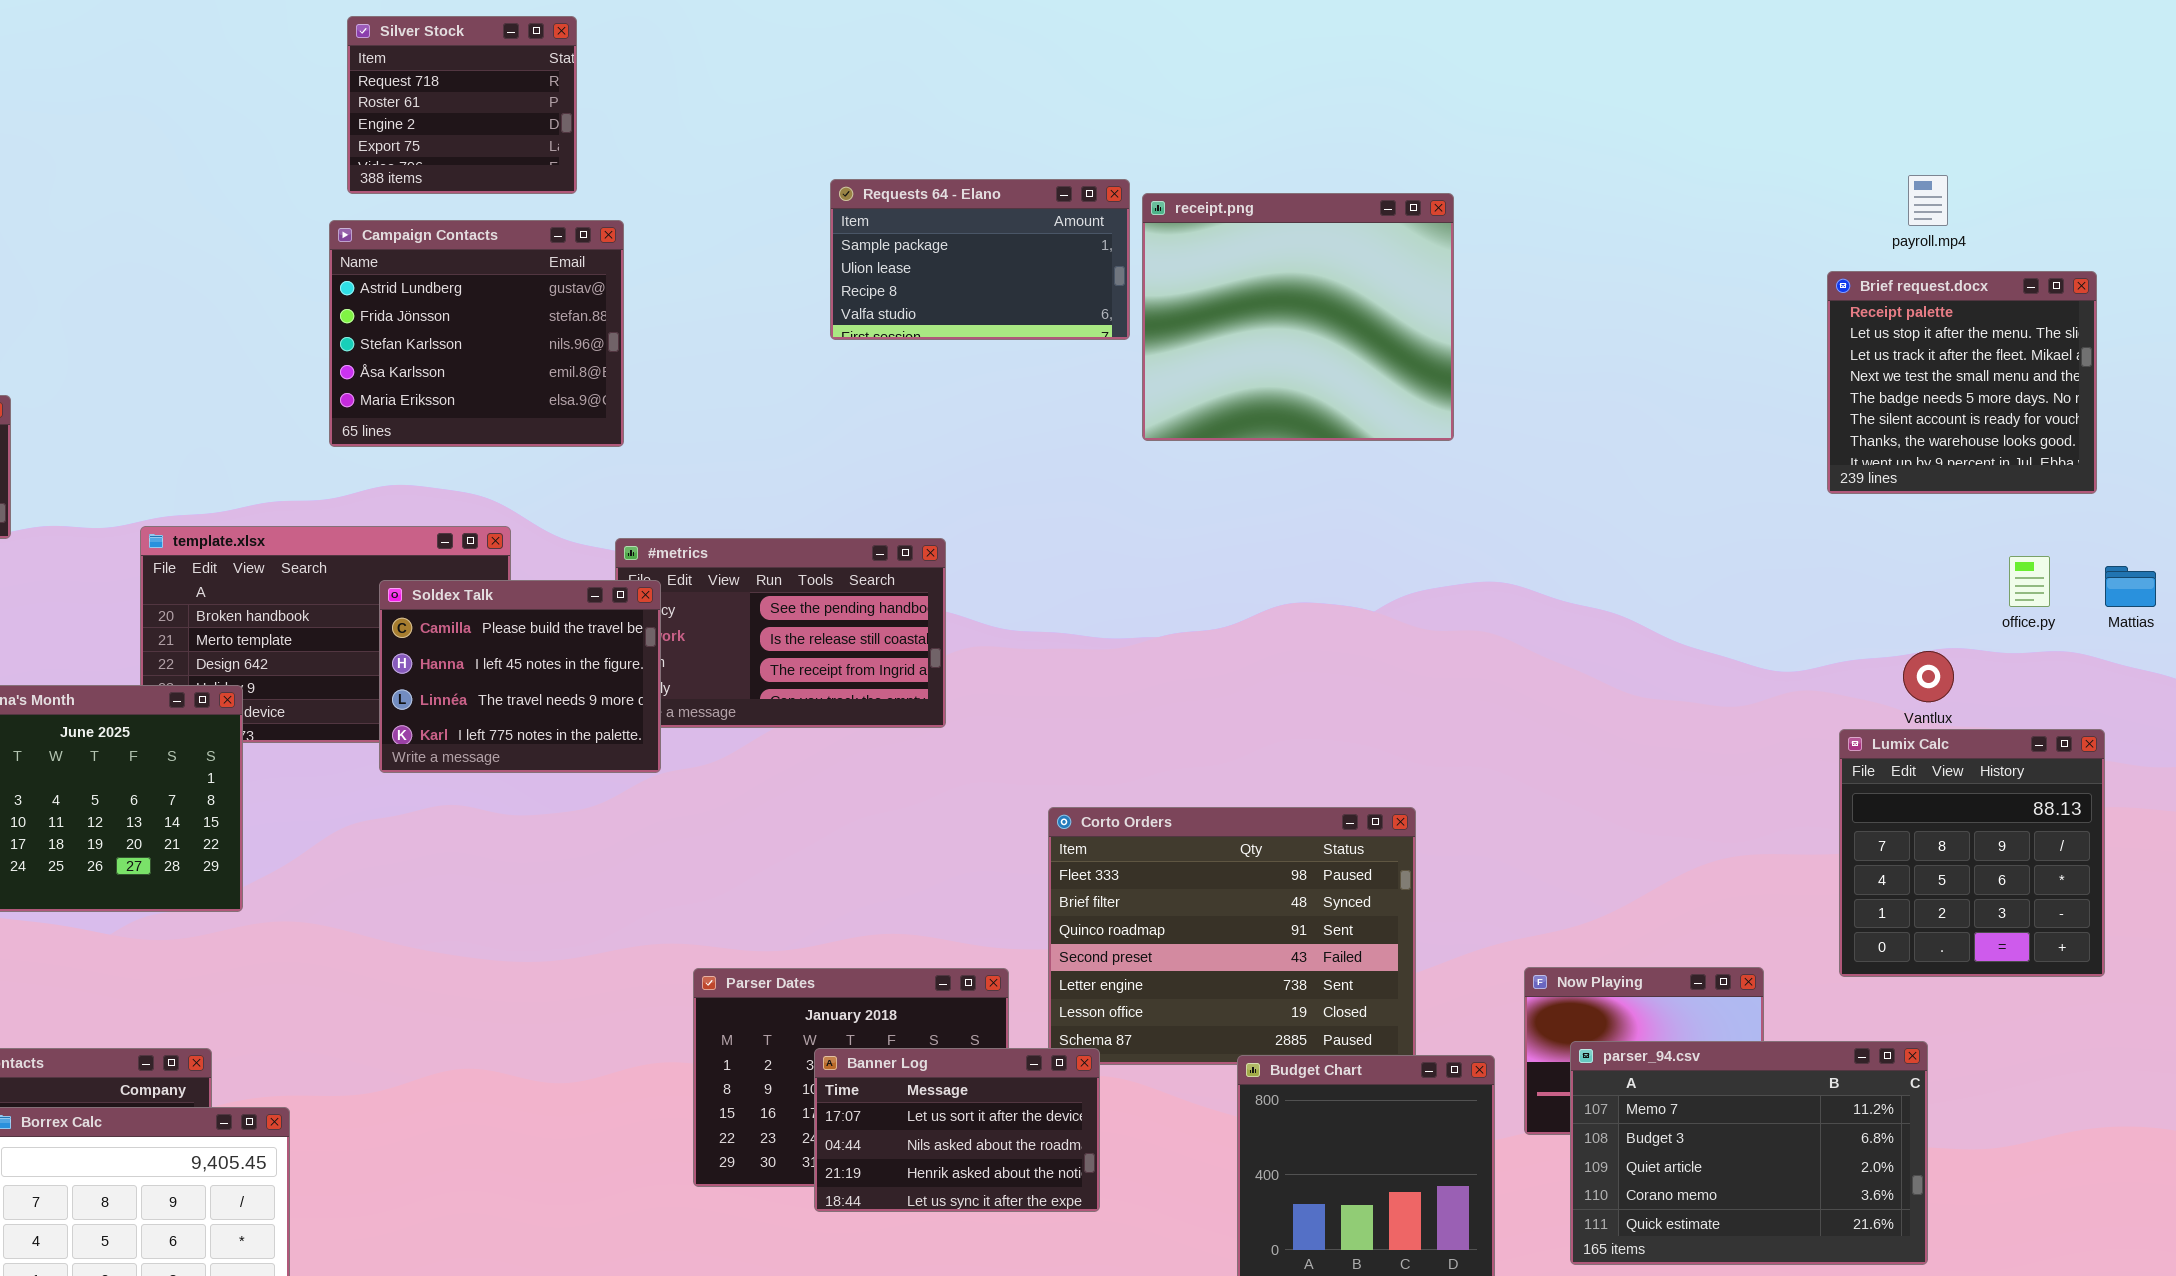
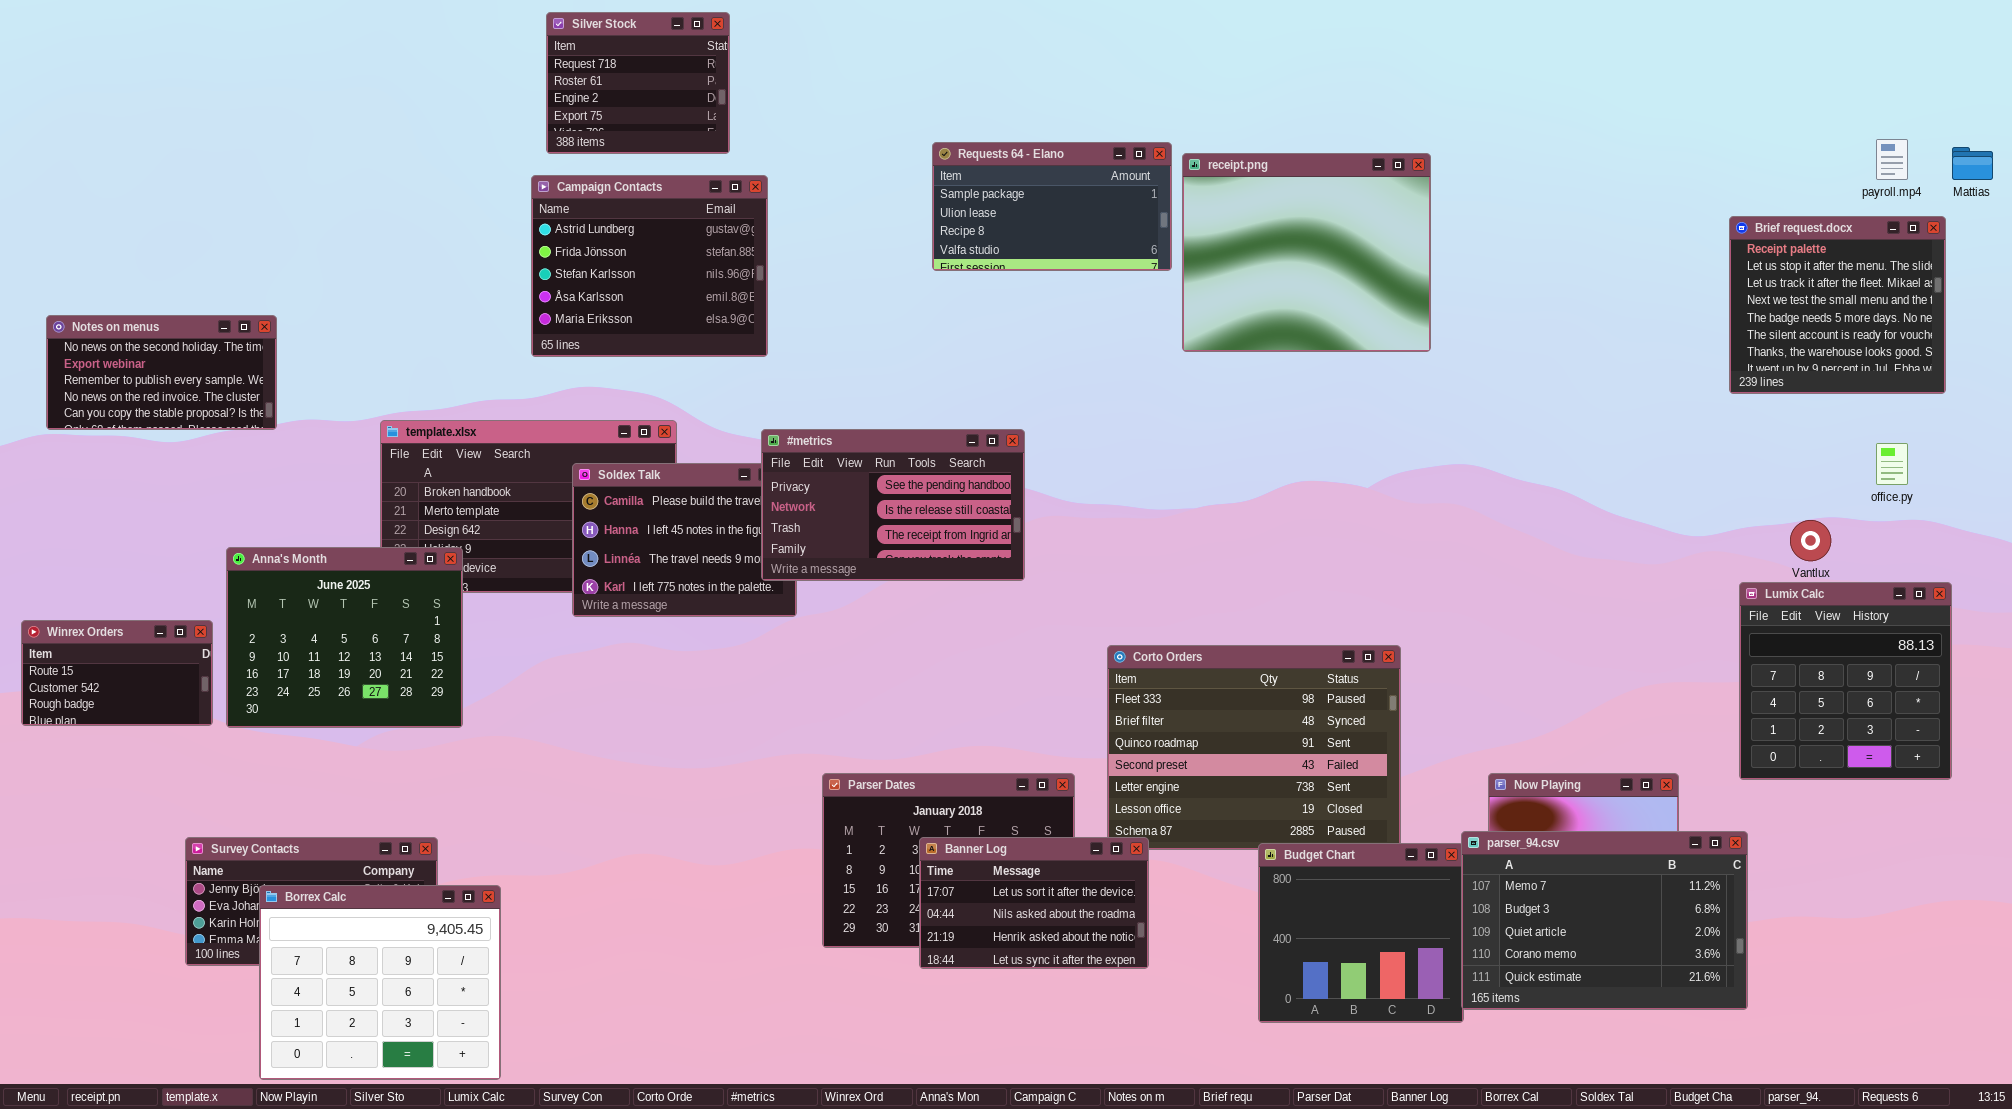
payroll.mp4: [1908,175,1948,226] -> [1876,139,1908,180], moved
#metrics: [615,538,946,728] -> [761,429,1025,581], raised
Mattias: [2105,566,2156,607] -> [1952,147,1993,180], moved
parser_94.csv: [1570,1041,1928,1265] -> [1461,831,1748,1010], moved

